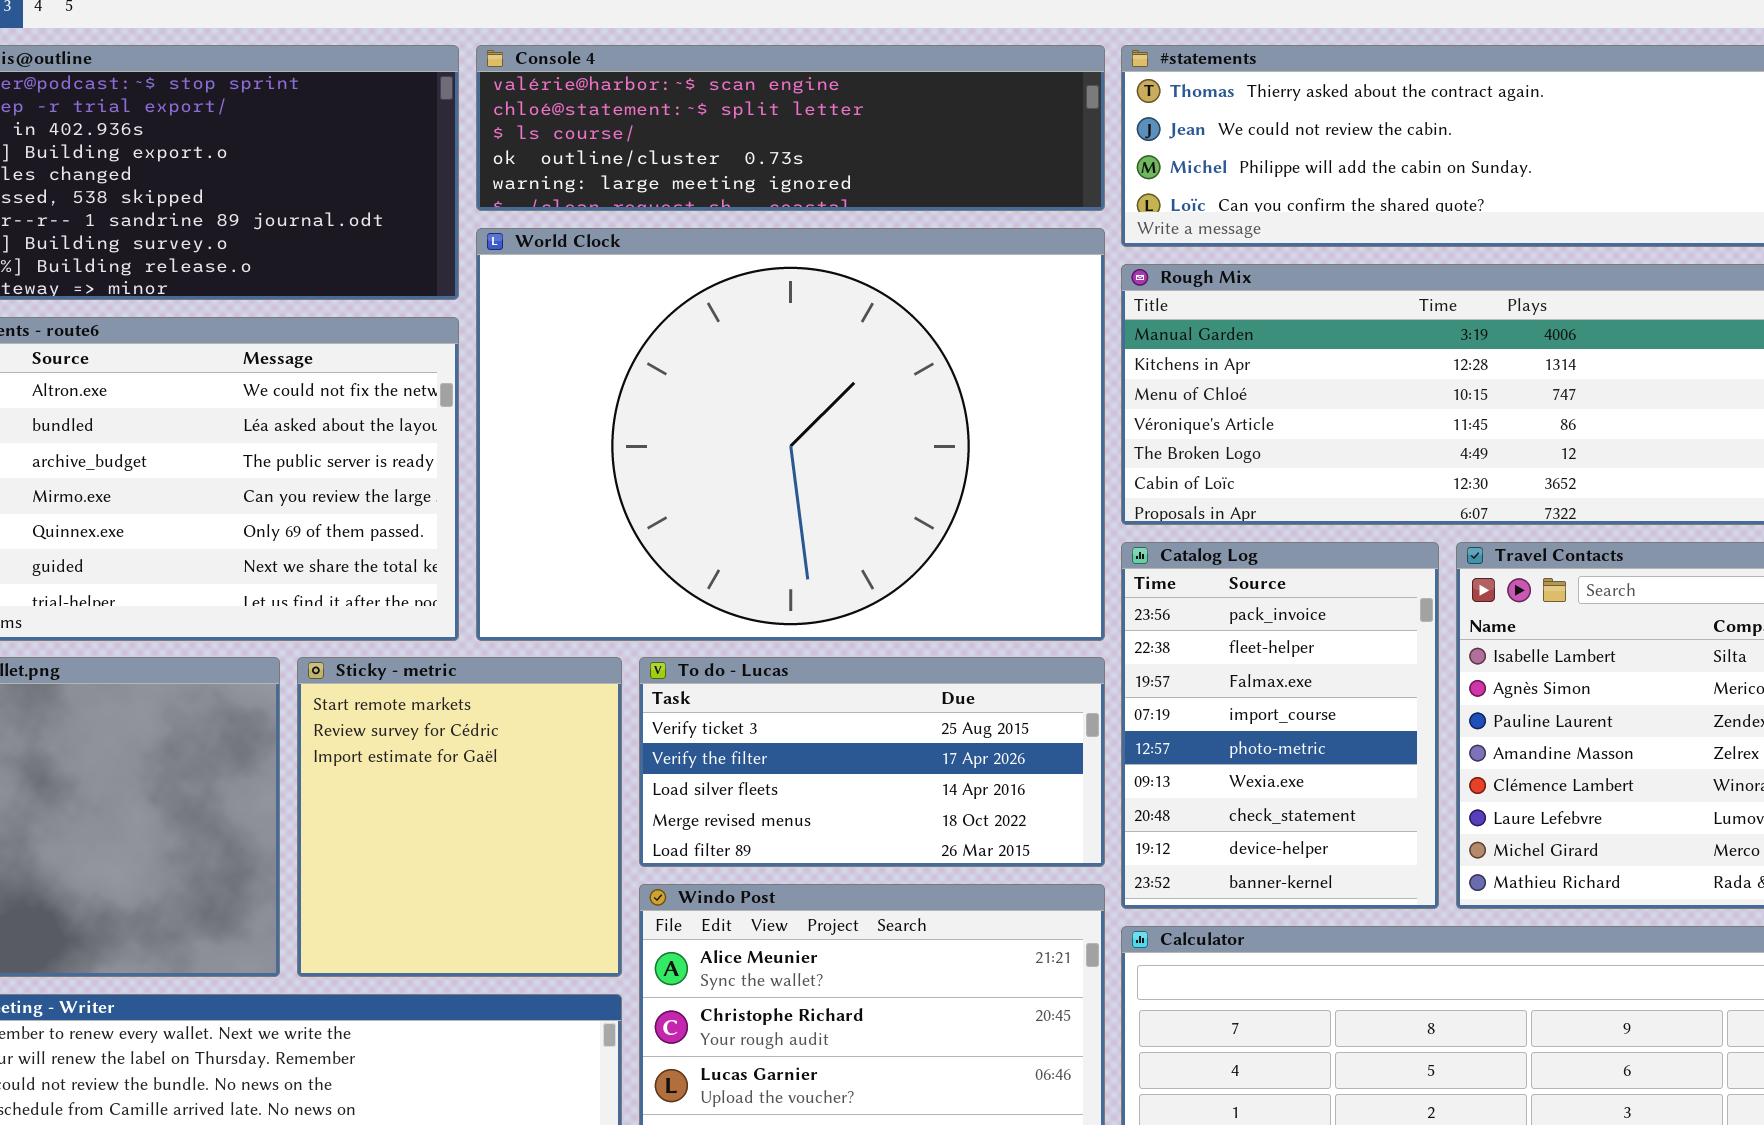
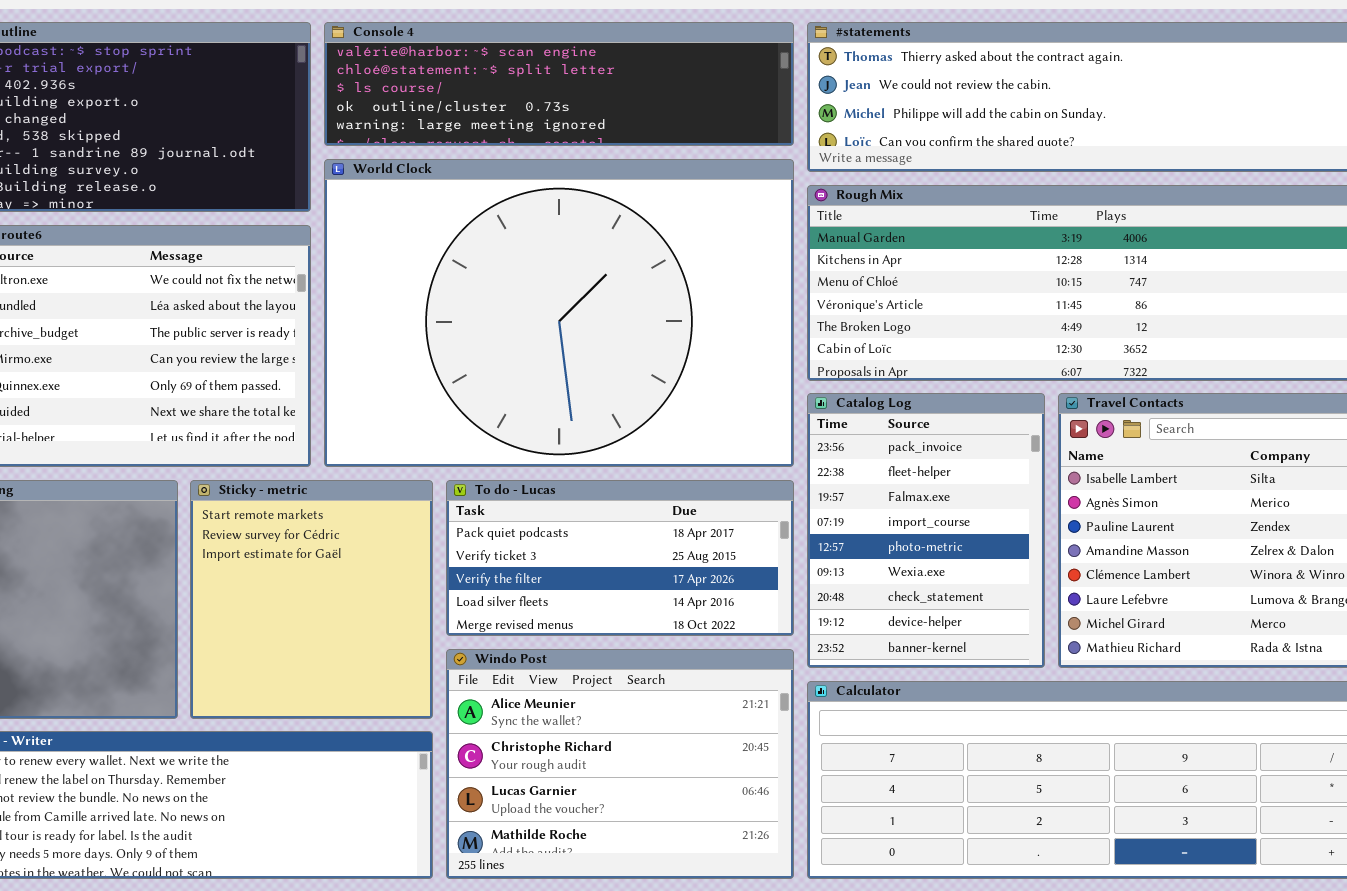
To do - Lucas: [639,657,1105,867] -> [446,480,794,636], scrolled up 1 row

